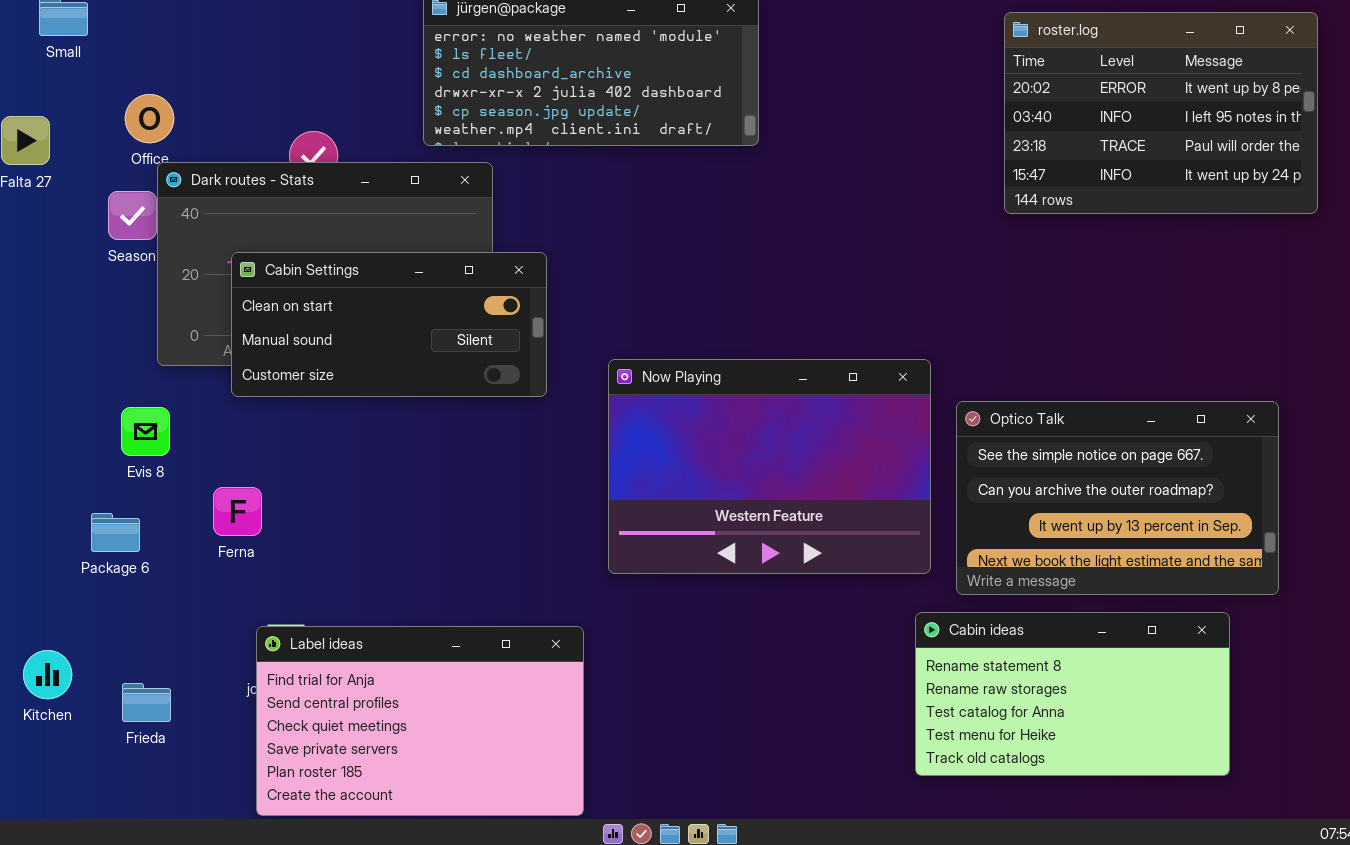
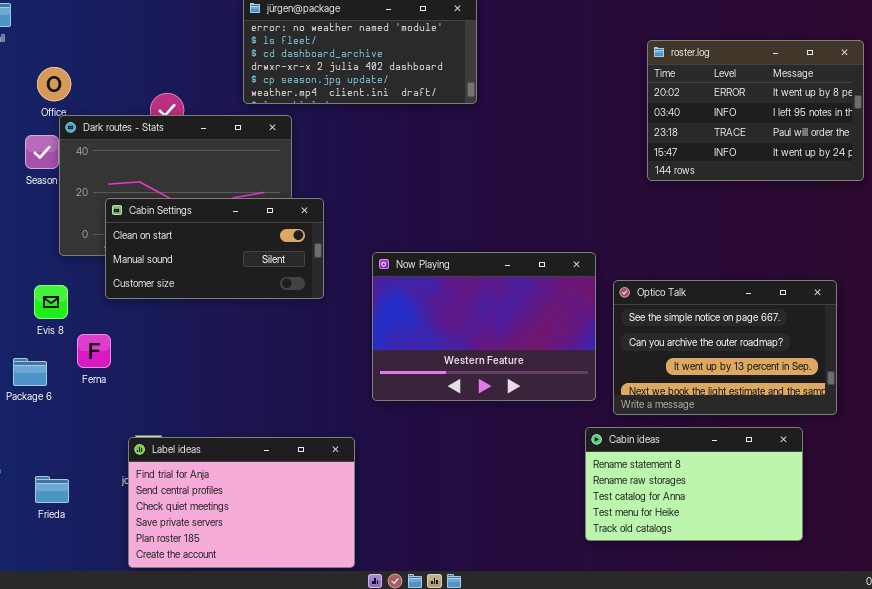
roster.log: [1004,12,1318,214] -> [647,40,864,181], moved
Cabin Settings: [231,252,547,397] -> [105,198,324,299], moved
Ferna: [213,487,262,536] -> [77,334,111,368], moved

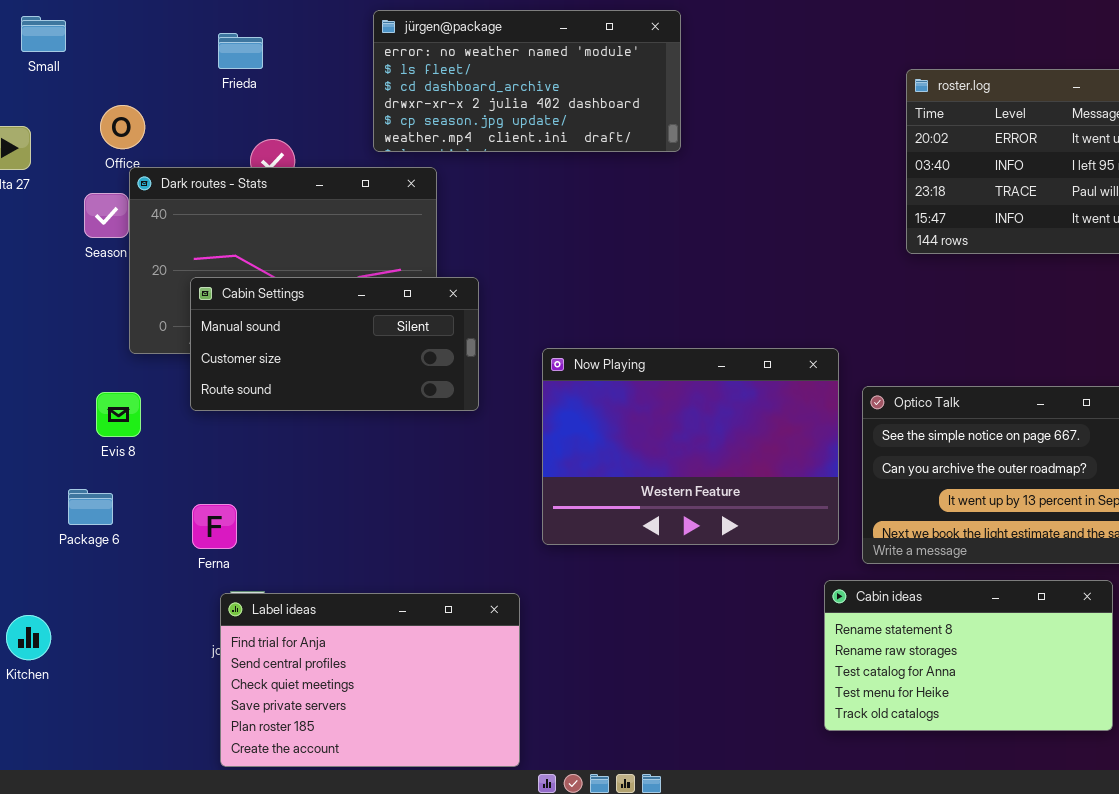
Cabin Settings: [105,198,324,299] -> [190,277,479,411], scrolled down 1 row
Ferna: [77,334,111,368] -> [192,504,237,549], moved
Frieda: [35,476,69,503] -> [218,33,263,69], moved

